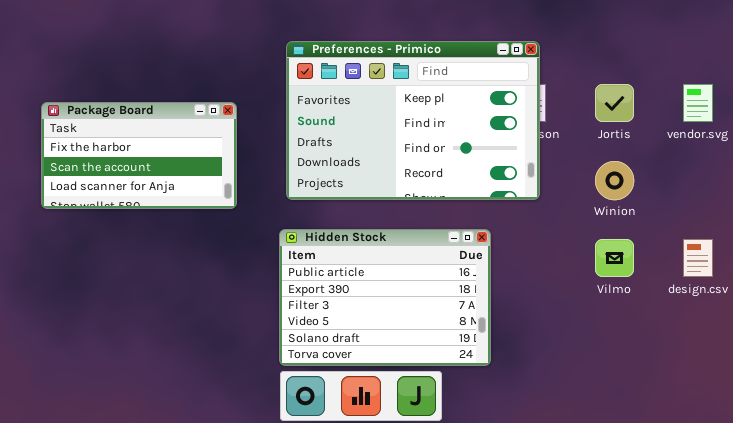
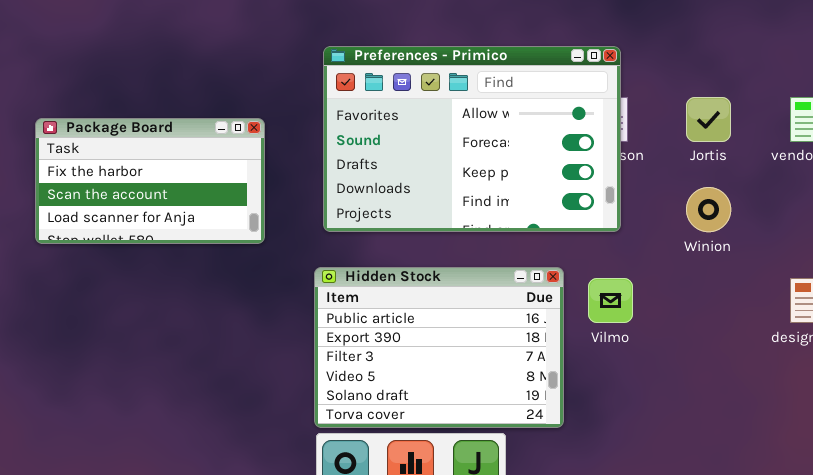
Preferences - Primico: [286,41,540,200] -> [323,46,621,232], scrolled up 2 rows
Vilmo: [595,239,634,277] -> [588,278,633,323], moved

